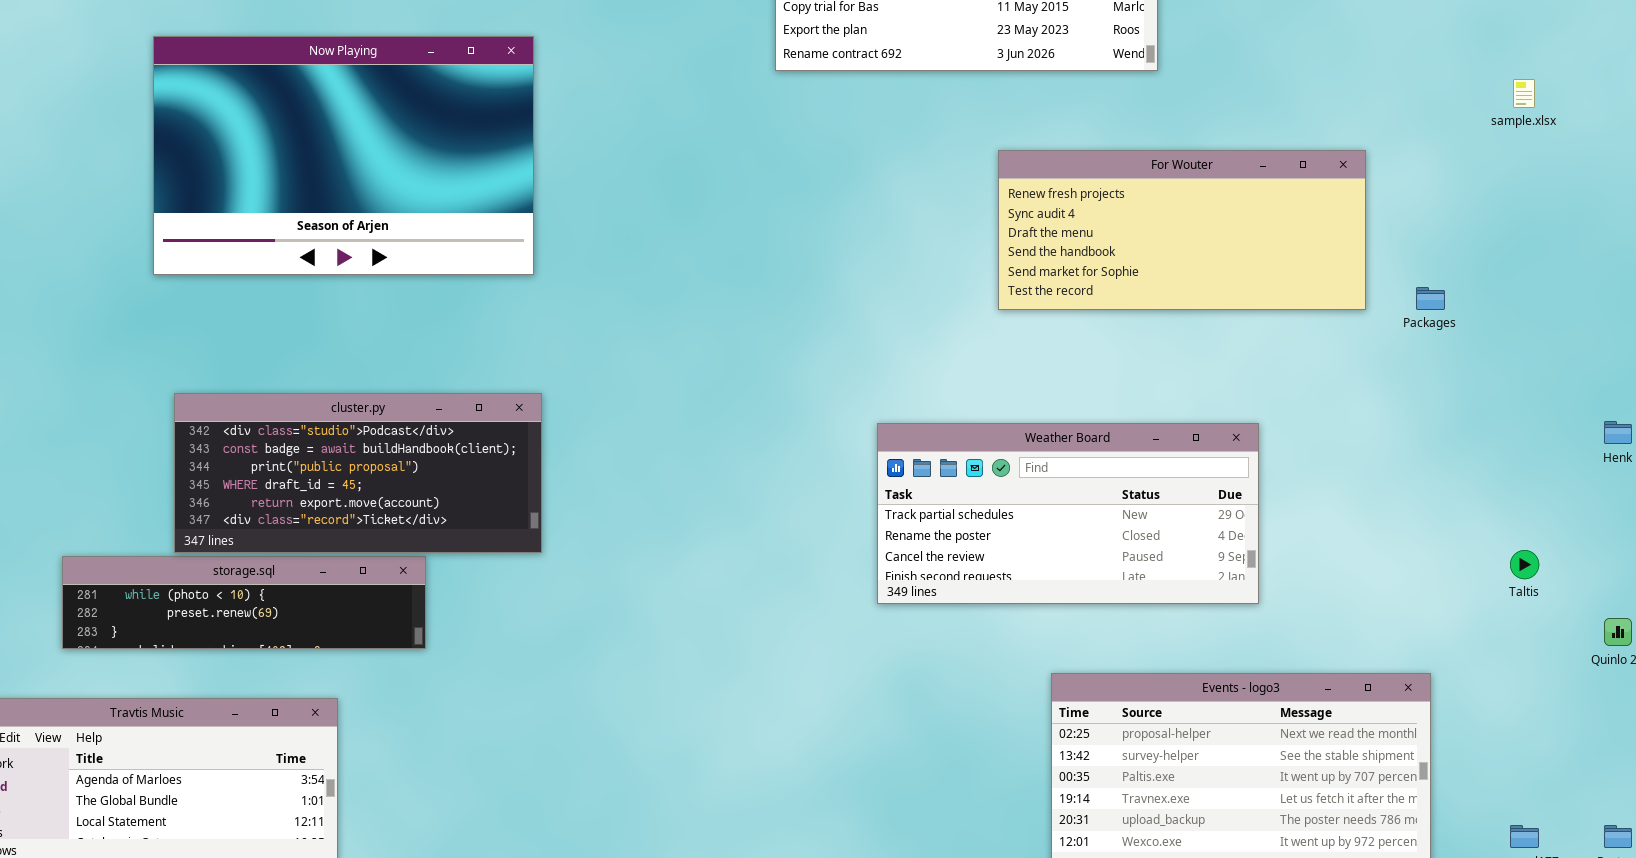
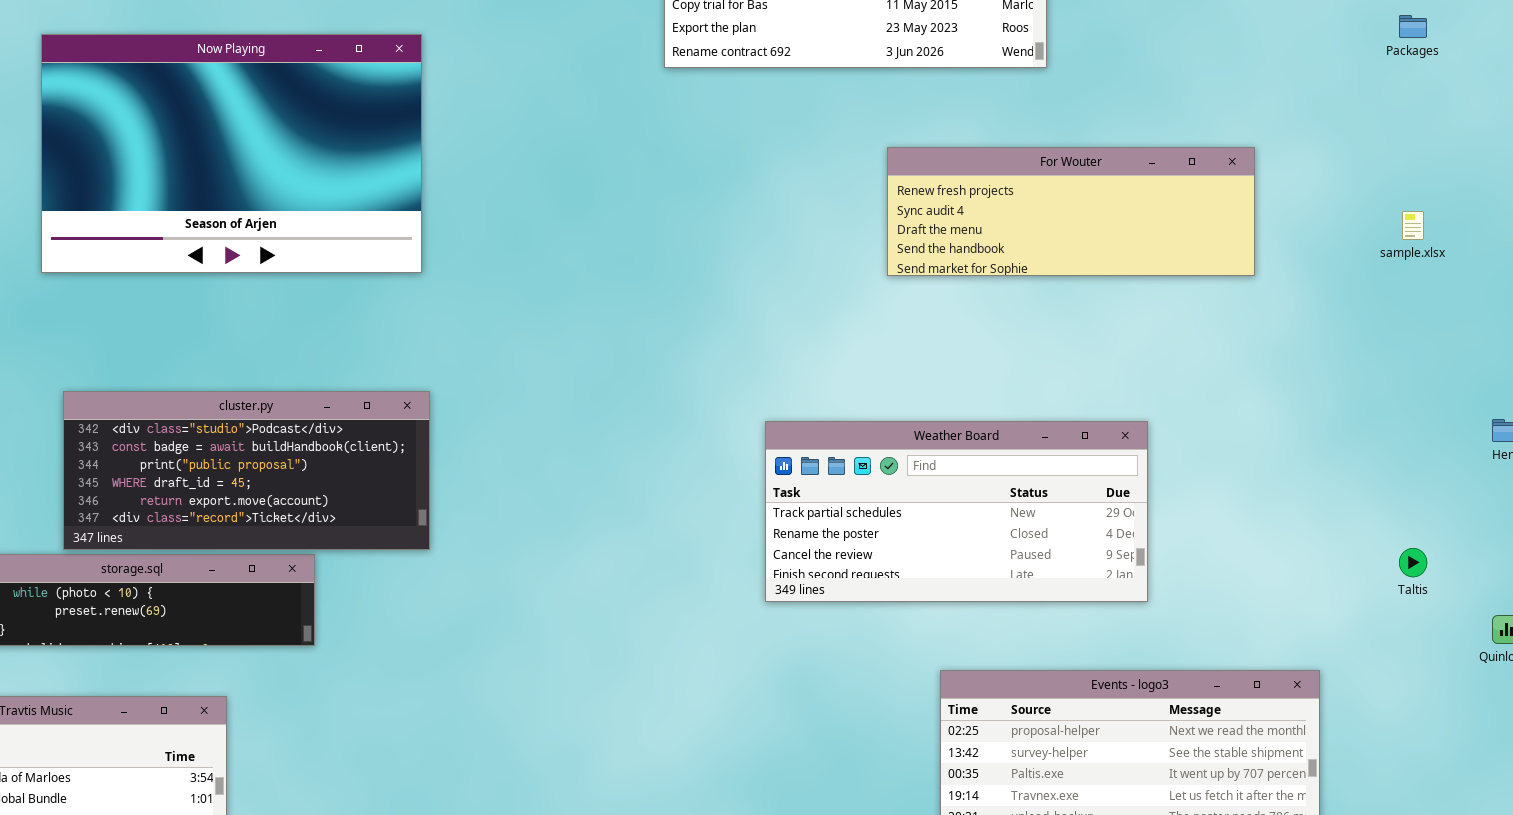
sample.xlsx: [1513,79,1535,108] -> [1402,211,1424,240], moved
For Wouter: [998,150,1366,310] -> [887,147,1255,276], resized
Packages: [1416,287,1445,310] -> [1399,15,1427,38], moved

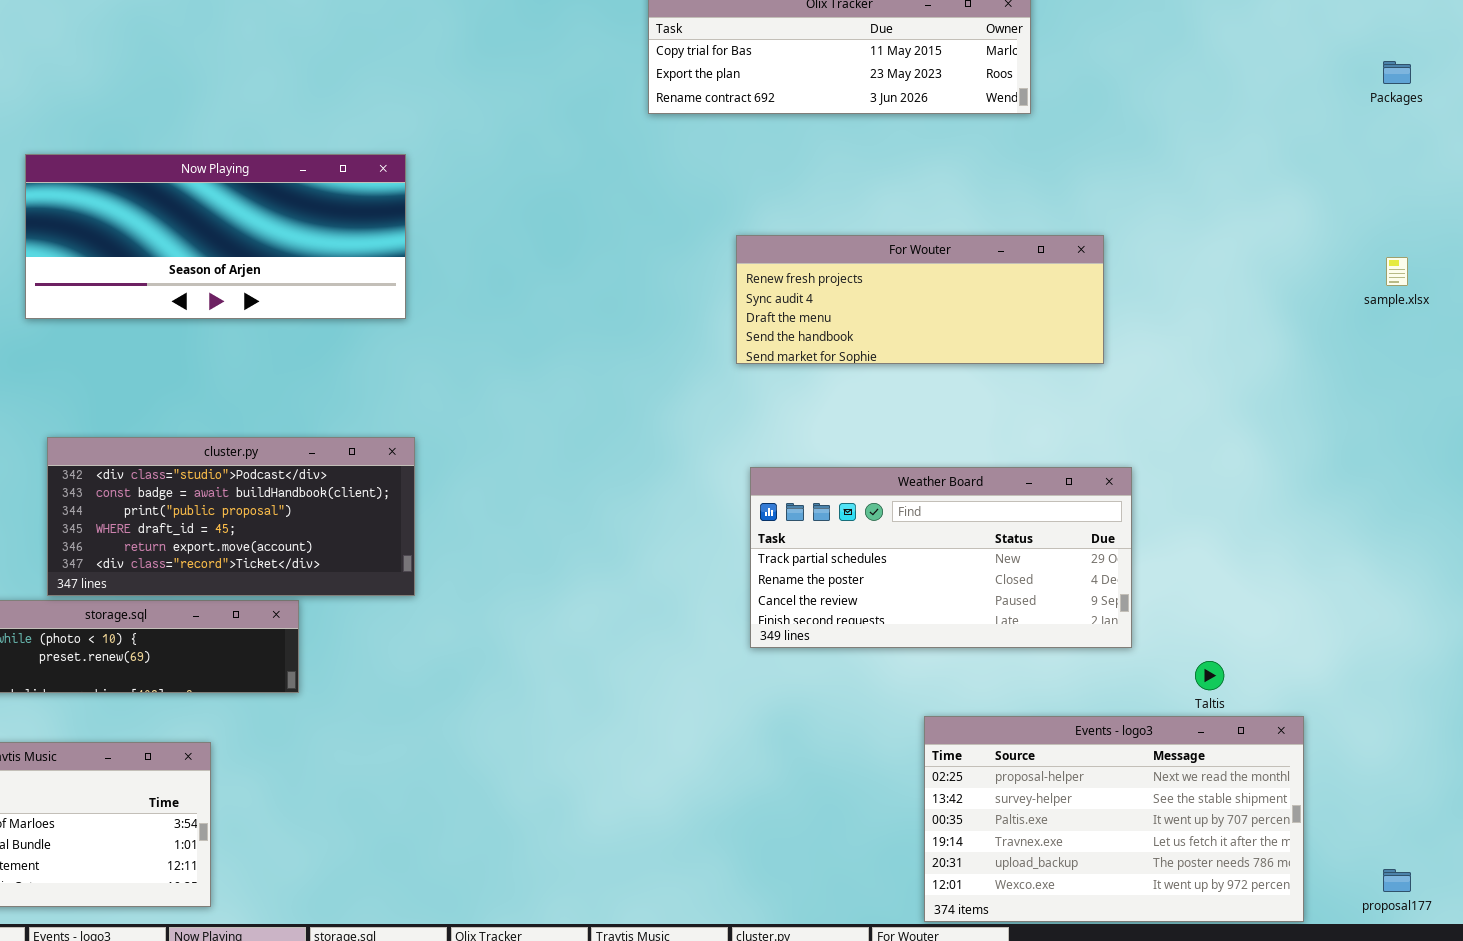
Now Playing: [41,34,422,273] -> [25,154,406,319], resized
For Wouter: [887,147,1255,276] -> [736,235,1104,364], moved
Taltis: [1399,548,1427,577] -> [1195,661,1224,690], moved

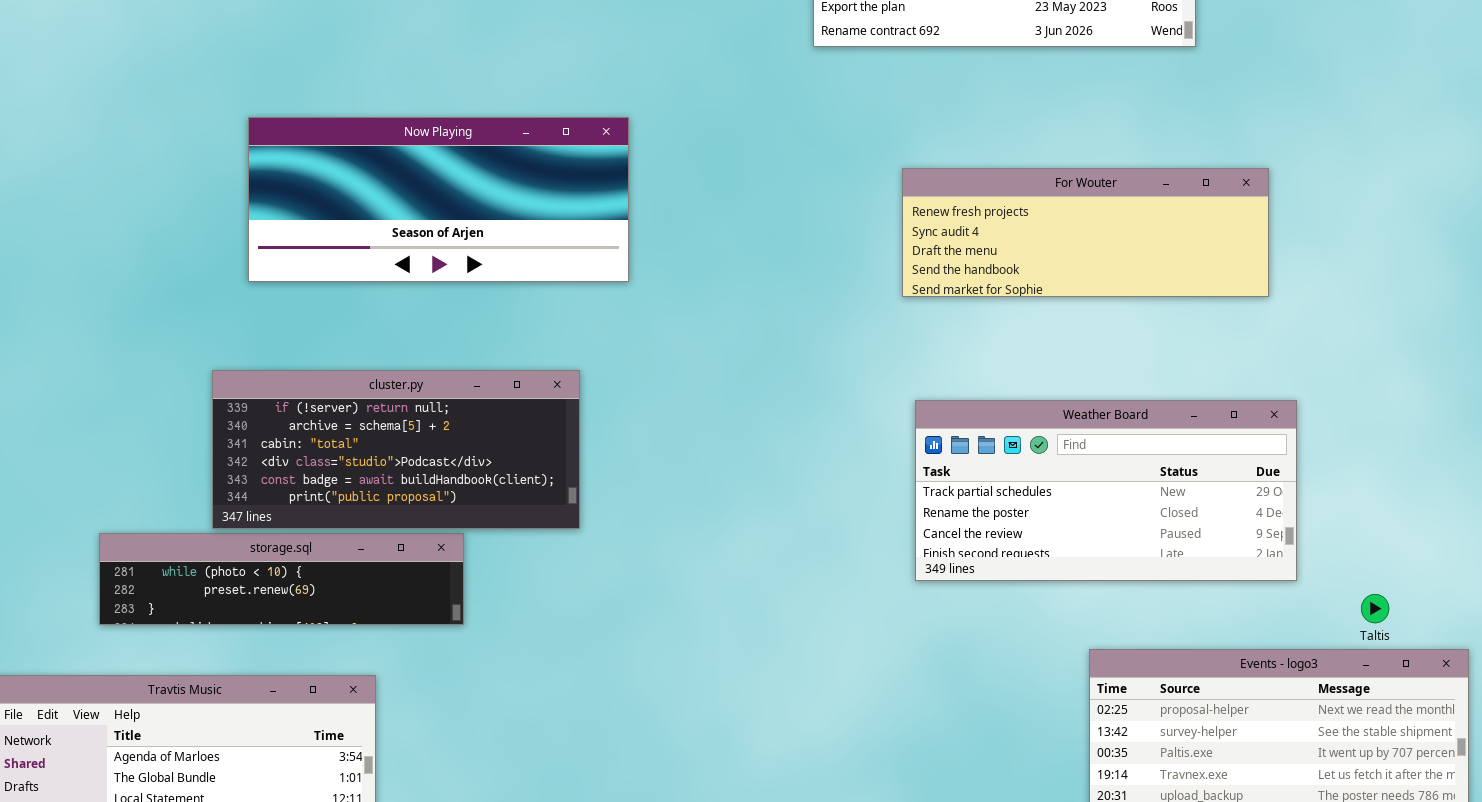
Now Playing: [25,154,406,319] -> [248,117,629,282], moved
cluster.py: [47,437,415,596] -> [212,370,580,529], scrolled up 3 rows

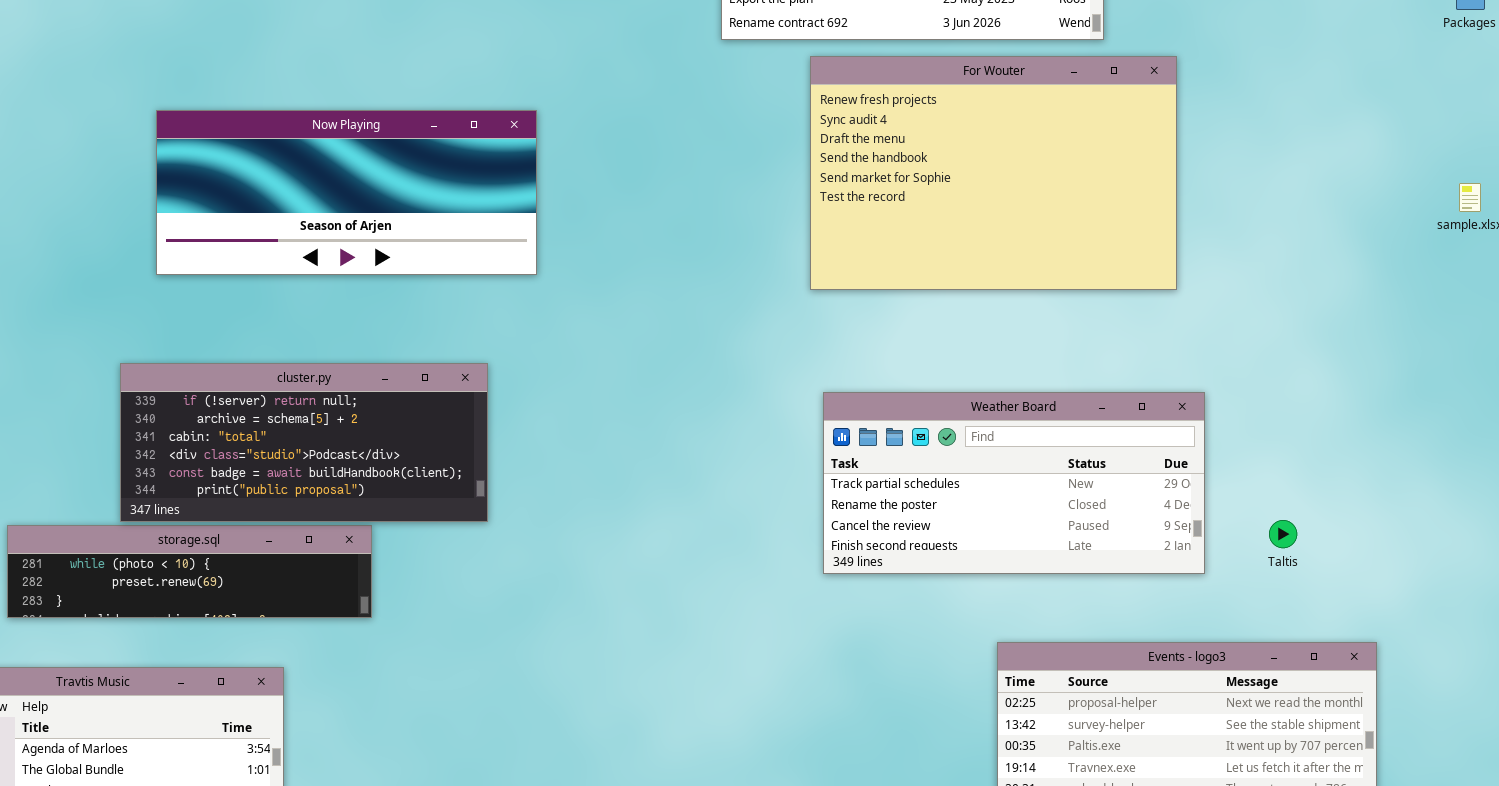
For Wouter: [902,168,1269,297] -> [810,56,1177,290], resized
Taltis: [1361,594,1389,623] -> [1269,520,1297,548], moved

